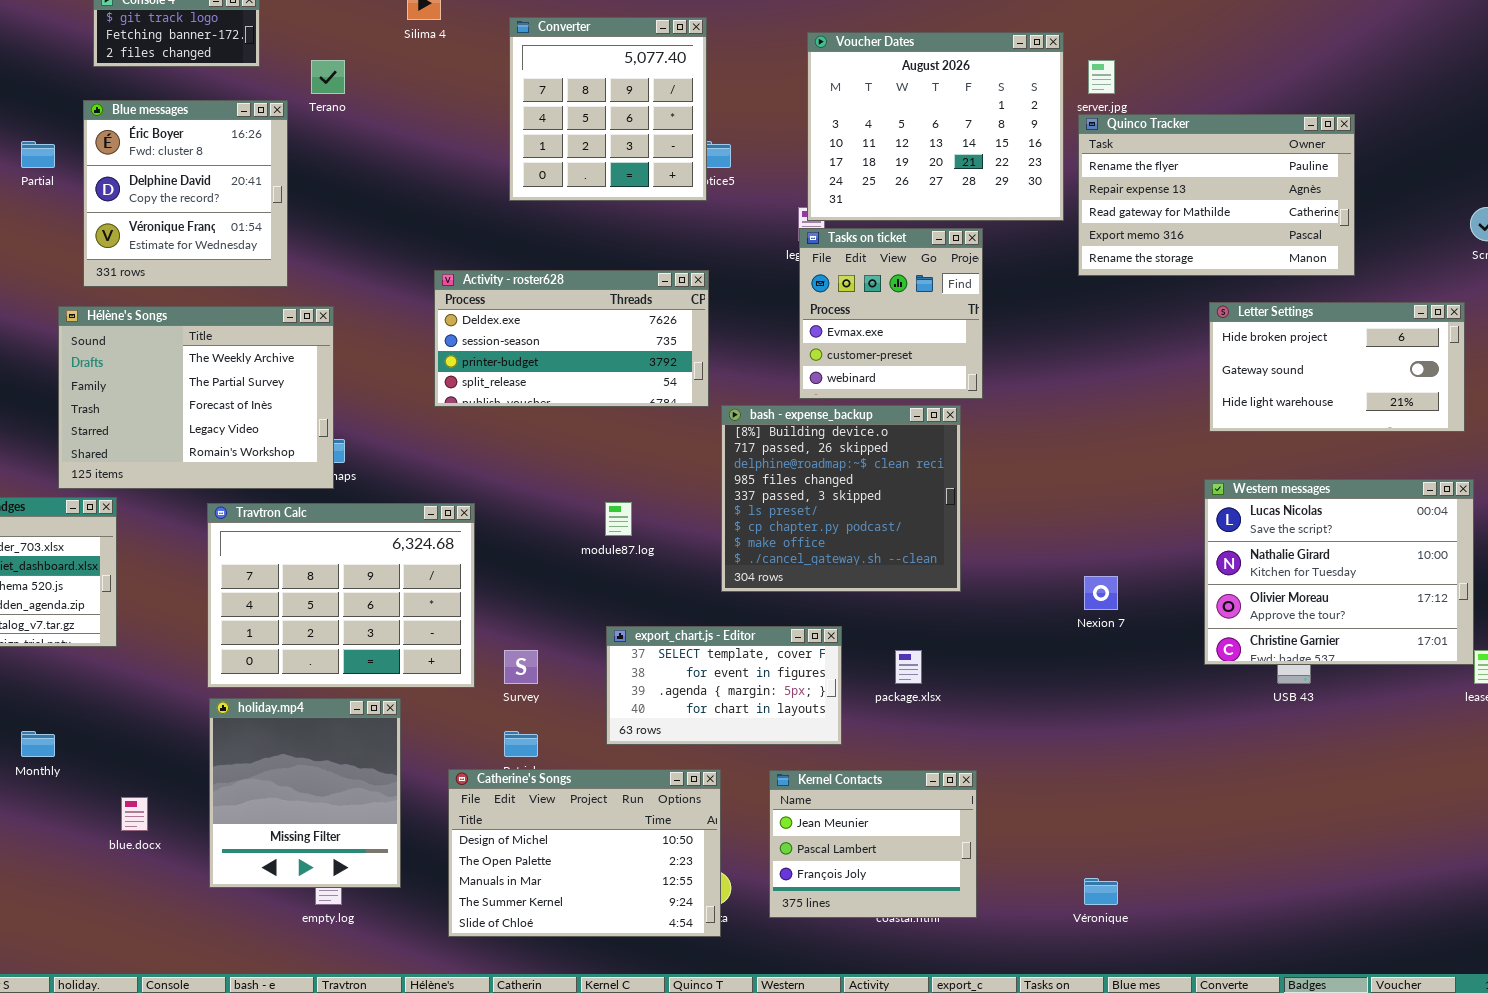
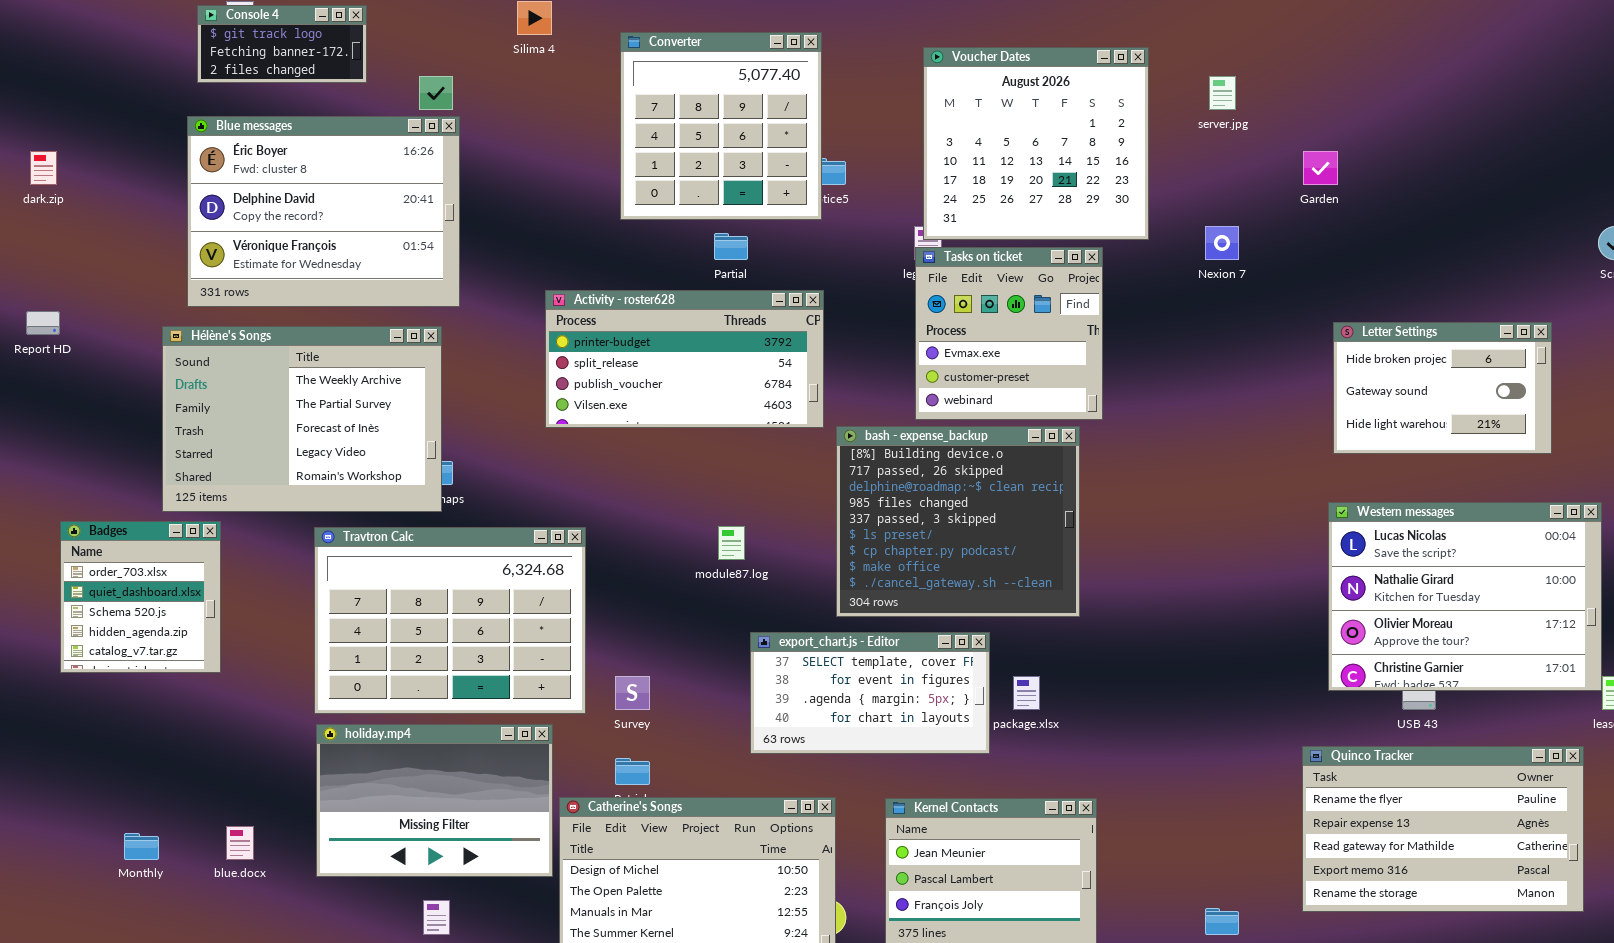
Voucher Dates: [807,32,1064,221] -> [923,47,1149,240], resized
Blue messages: [83,100,288,287] -> [187,116,460,307], resized
Quinco Tracker: [1078,114,1355,276] -> [1302,746,1584,912], moved
Partial: [21,141,55,168] -> [714,233,748,260], moved
Activity - roster628: [434,270,709,407] -> [545,290,824,428], scrolled down 2 rows
Letter Settings: [1209,302,1465,432] -> [1333,322,1552,454], resized
Nexion 7: [1084,576,1118,610] -> [1205,226,1239,260], moved
export_chart.js - Editor: [606,626,842,745] -> [750,632,990,754], moved
holiday.mp4: [209,698,401,888] -> [316,724,553,877], resized
Monthly: [21,731,55,757] -> [124,833,159,860], moved

